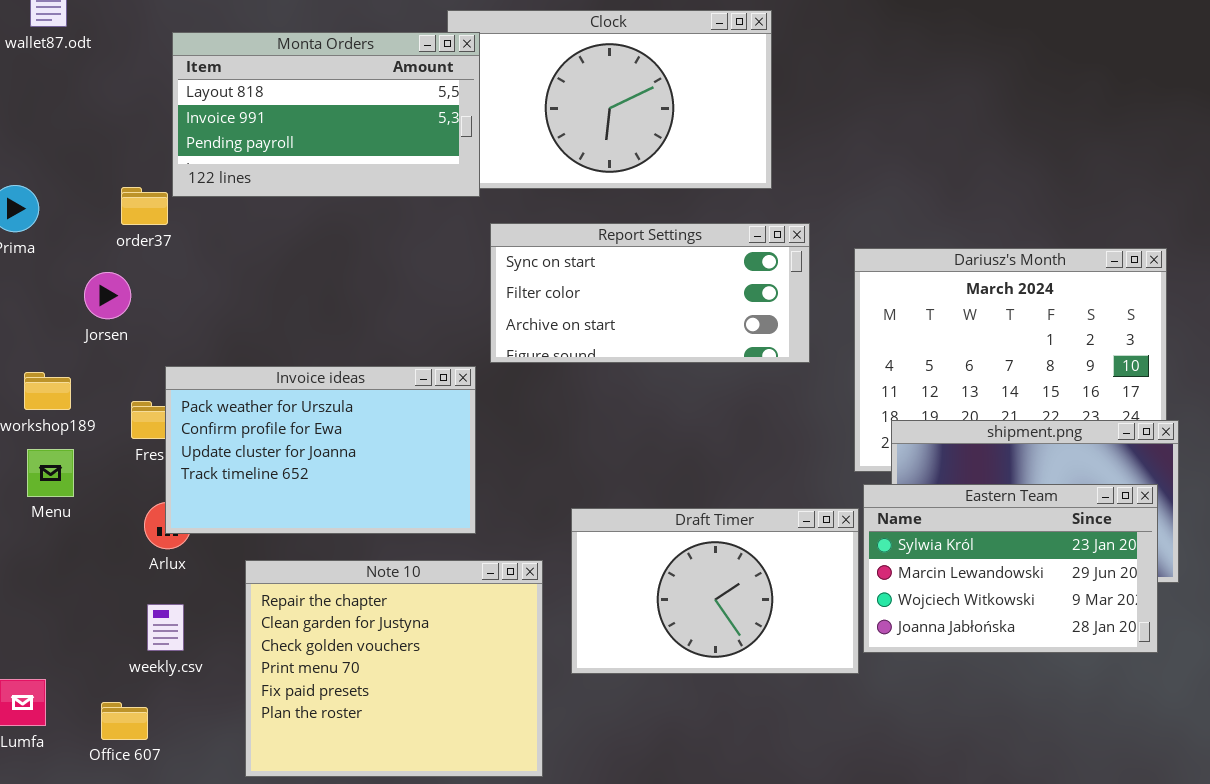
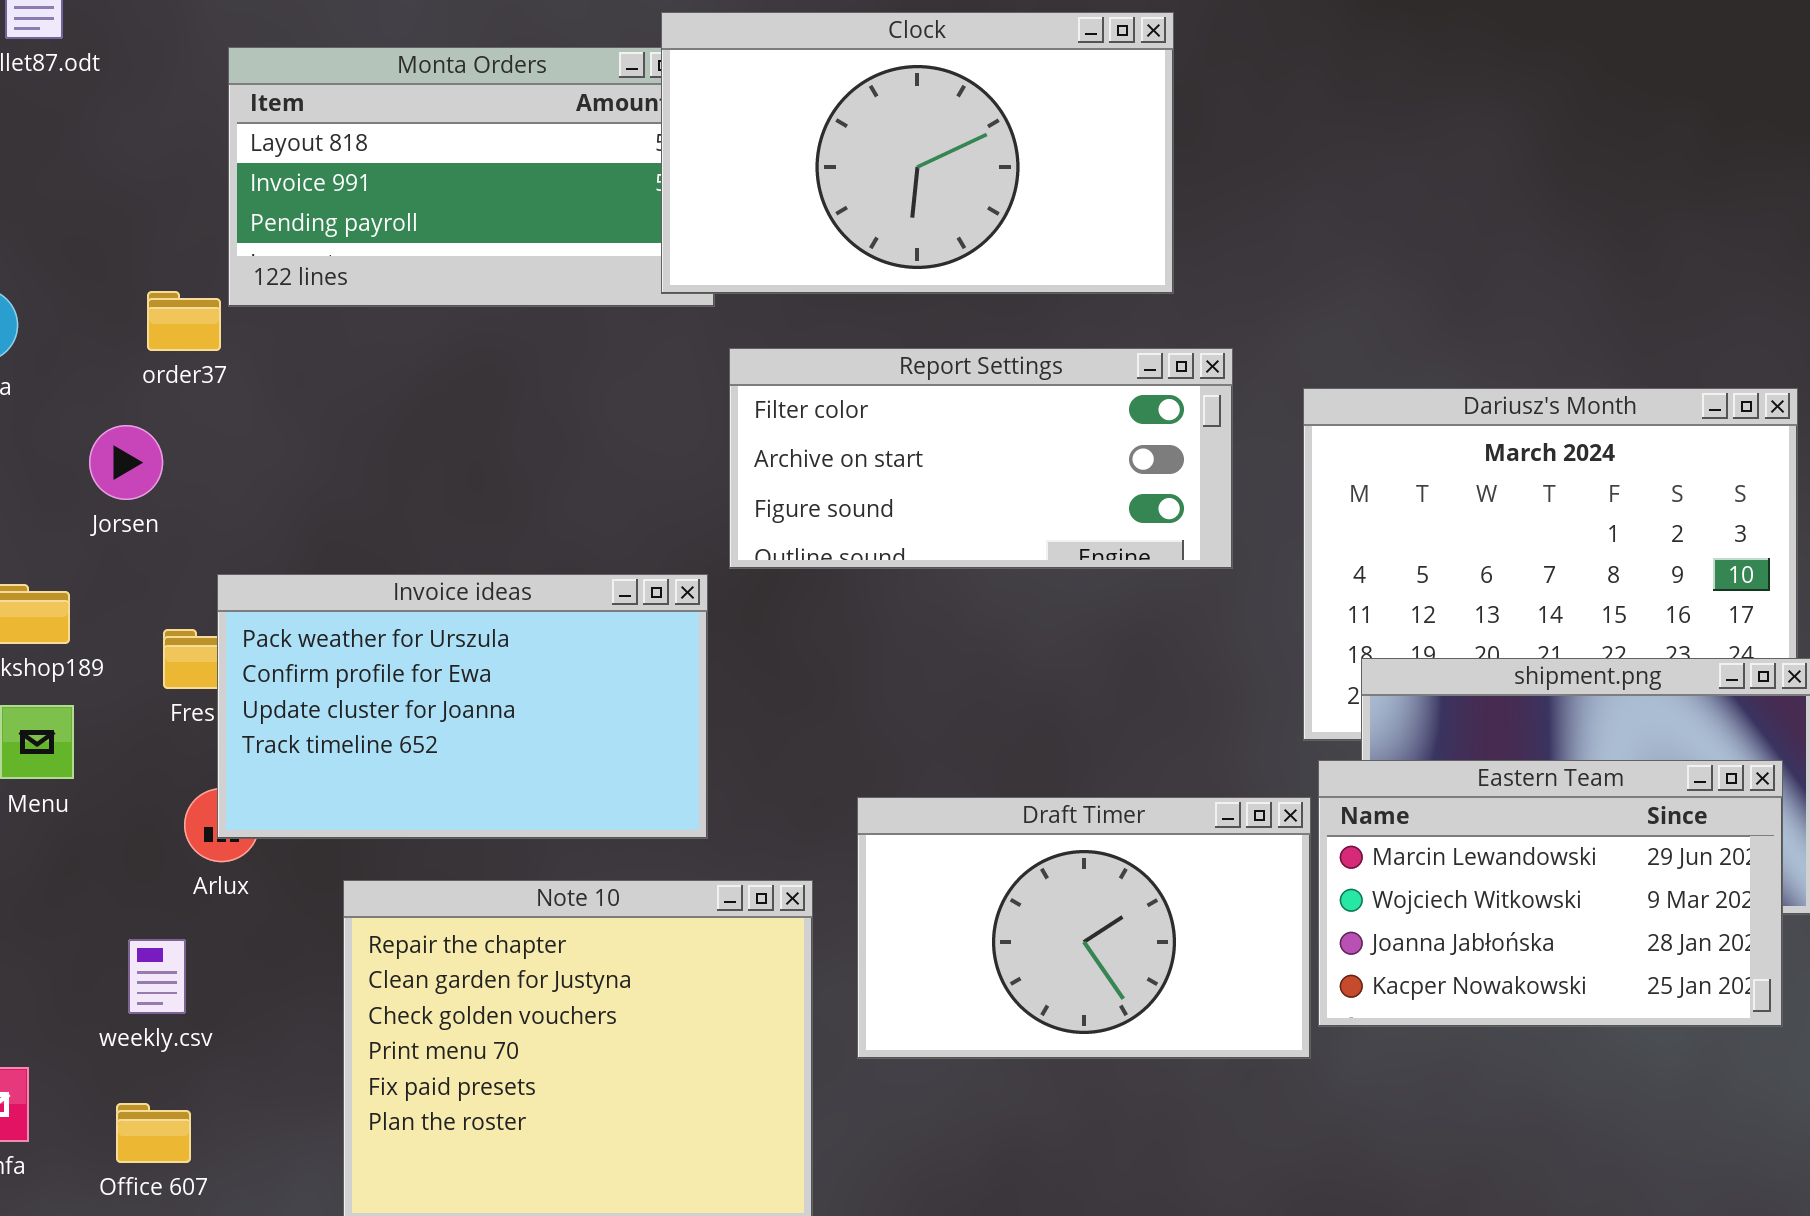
Clock: [447,10,772,189] -> [661,12,1174,294], raised
Report Settings: [490,223,810,363] -> [729,348,1233,569], scrolled down 1 row
Eastern Team: [863,484,1158,653] -> [1318,760,1783,1027], scrolled down 1 row
weekly.csv: [147,604,184,651] -> [128,939,186,1014], moved

